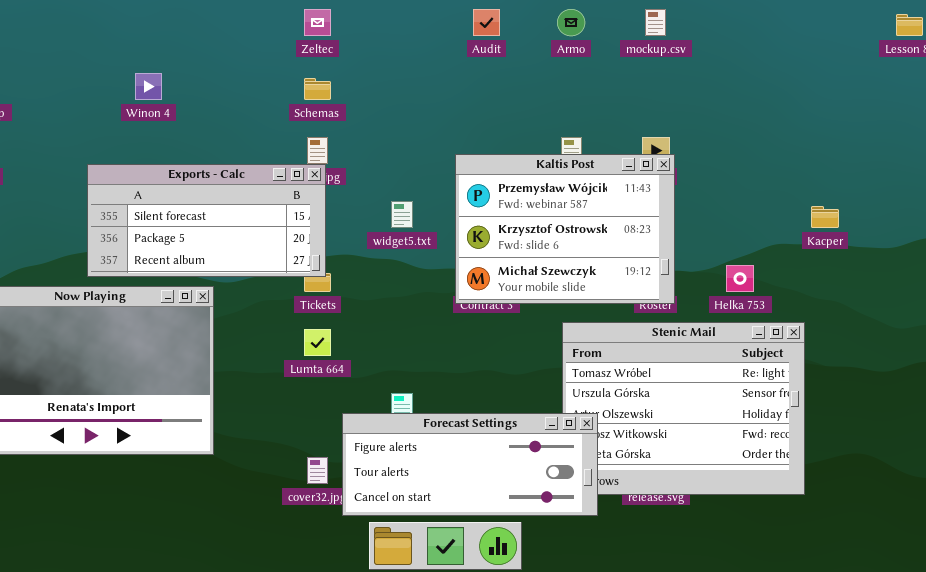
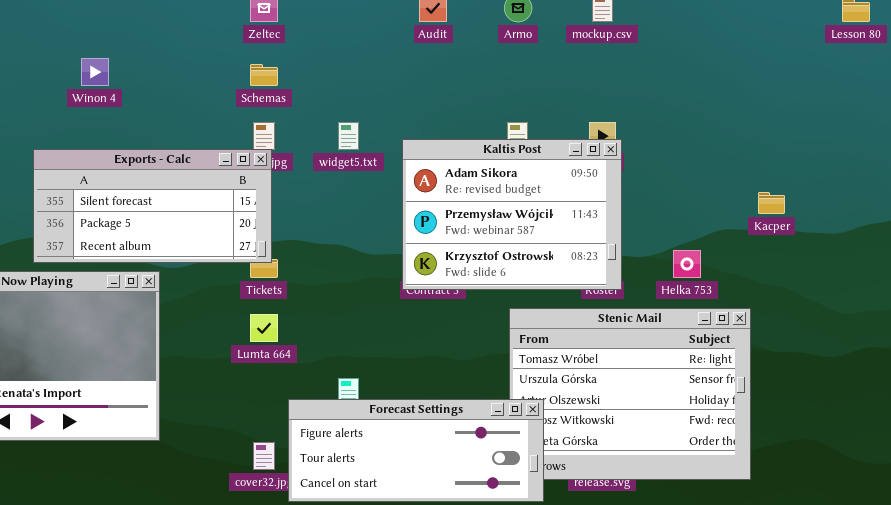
Kaltis Post: [455,154,675,304] -> [402,139,622,290], scrolled up 1 row
widget5.txt: [391,201,413,228] -> [338,122,359,150], moved

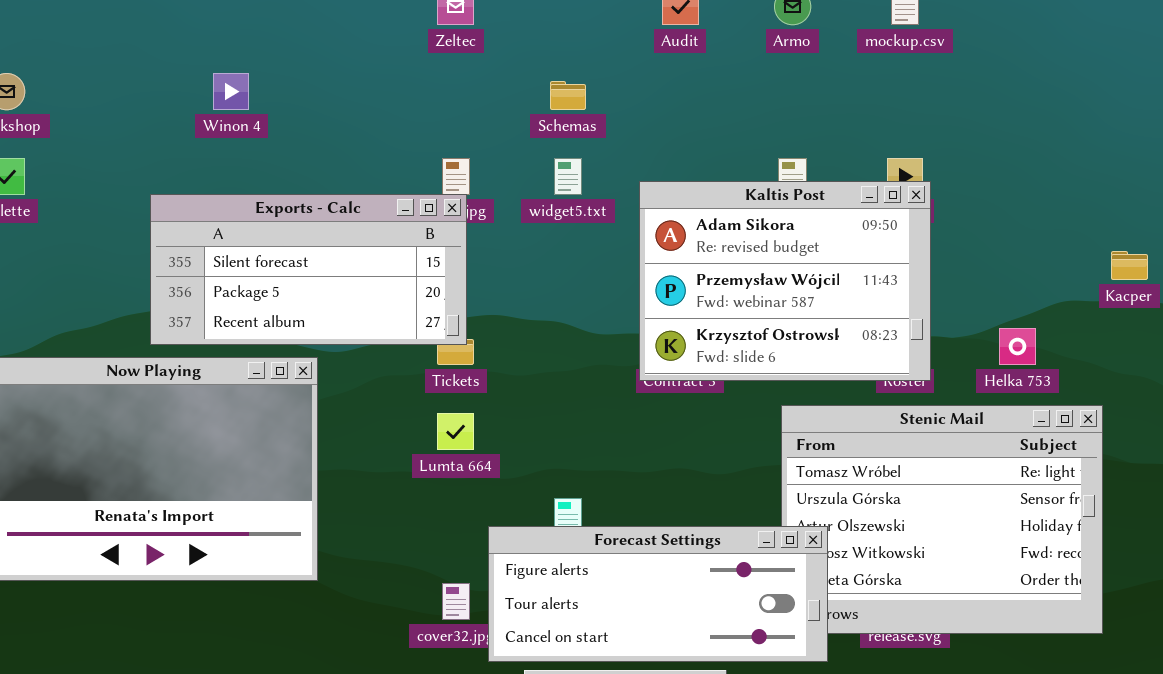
Schemas: [250,64,278,86] -> [550,81,586,110], moved

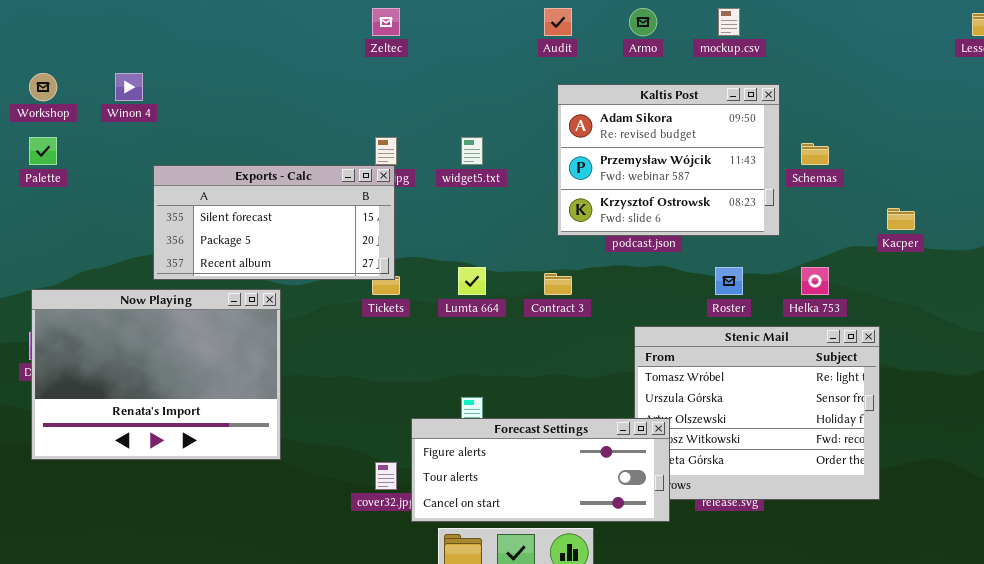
Winon 4: [213,73,249,110] -> [115,73,143,101], moved
Schemas: [550,81,586,110] -> [801,143,829,165], moved
Kaltis Post: [639,181,931,381] -> [557,84,780,236], moved
Lumta 664: [437,413,474,450] -> [458,267,486,295], moved

